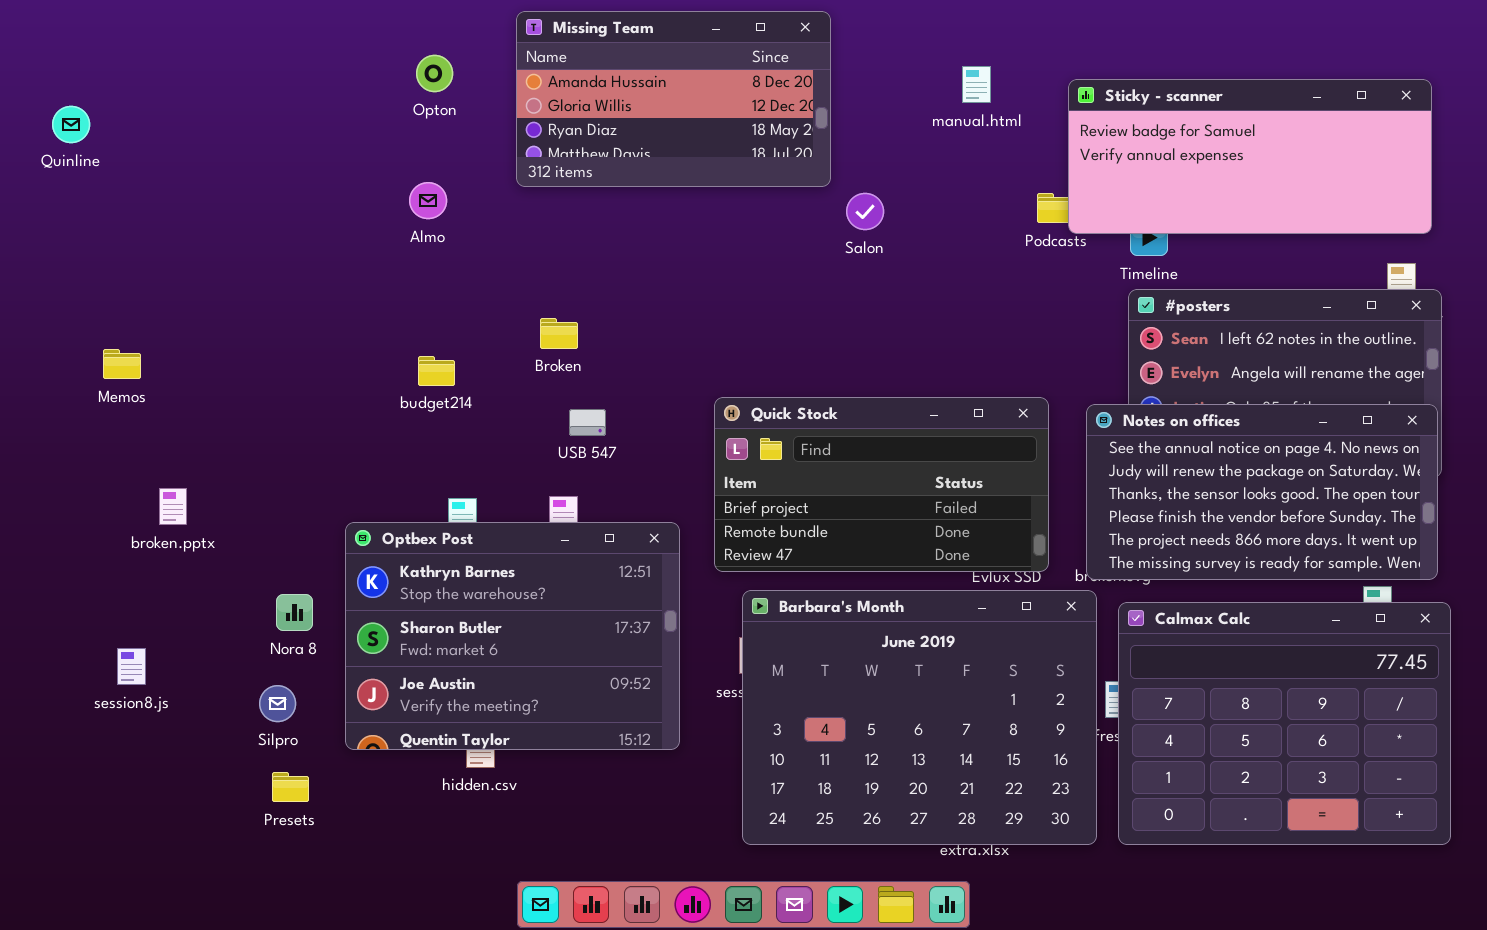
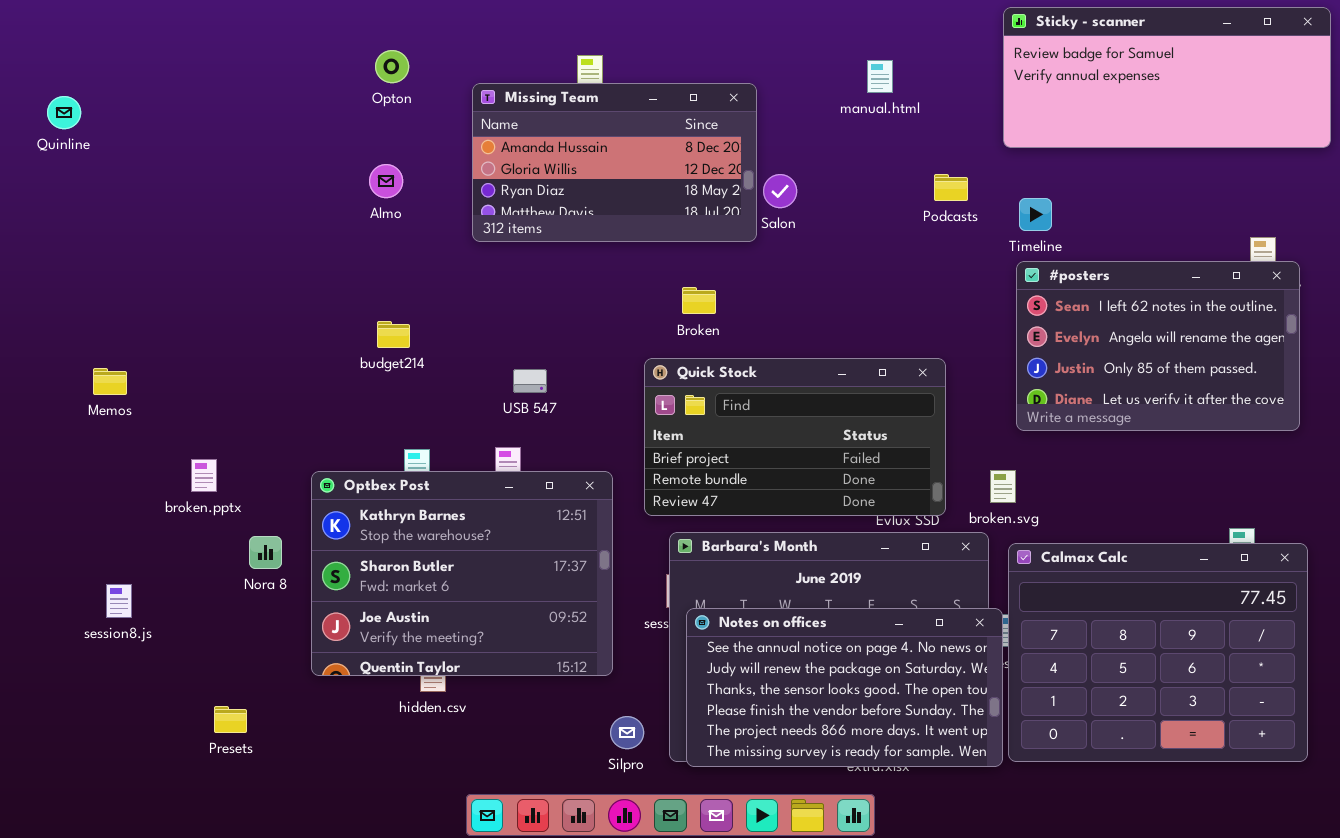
Missing Team: [516,11,831,187] -> [472,83,757,242], moved
Sticky - scanner: [1068,79,1432,234] -> [1003,7,1331,148], moved
Broken: [540,318,578,349] -> [682,287,716,314], moved
Memos: [103,349,141,379] -> [93,368,127,395], moved
Notes on offices: [1086,404,1438,580] -> [686,608,1003,767], moved
broken.pptx: [159,488,187,525] -> [191,459,217,492], moved
Silpro: [259,685,296,722] -> [610,716,644,749], moved
Presets: [272,772,309,802] -> [214,706,247,733], moved

